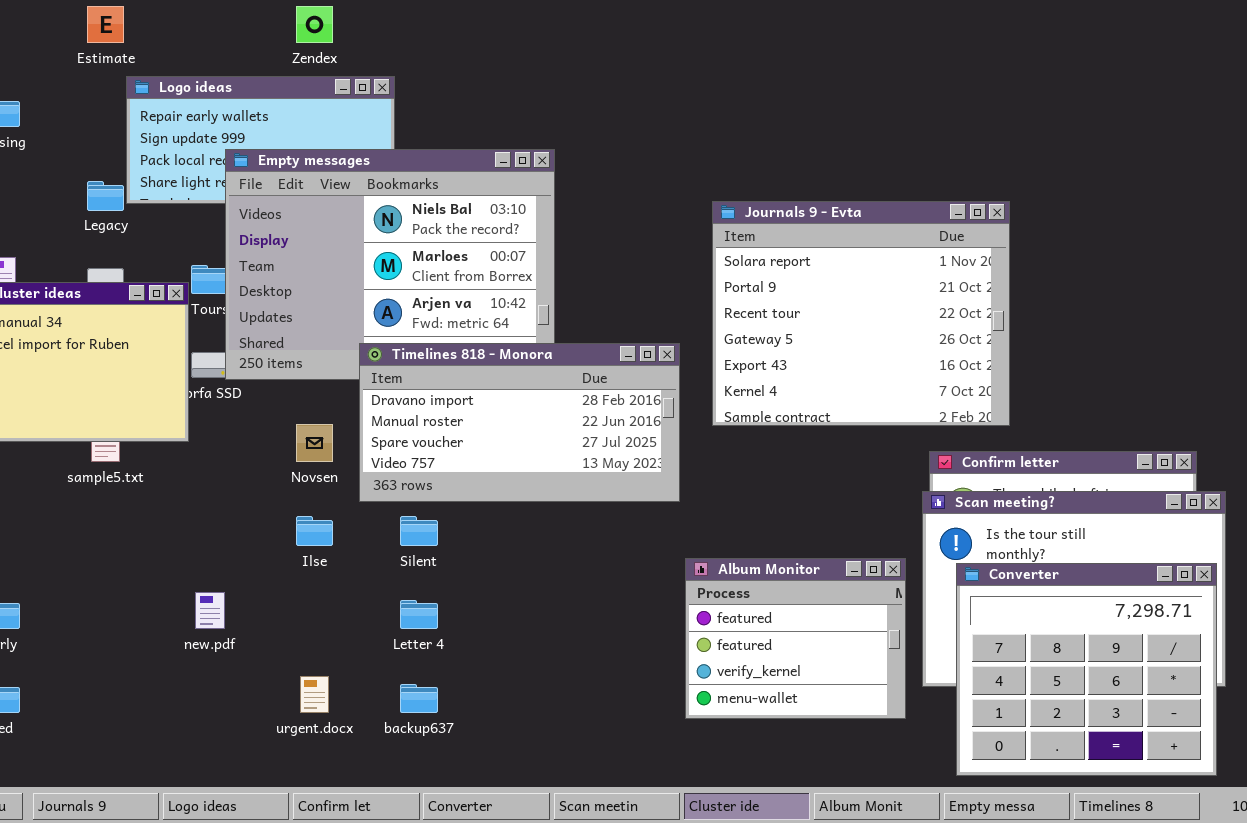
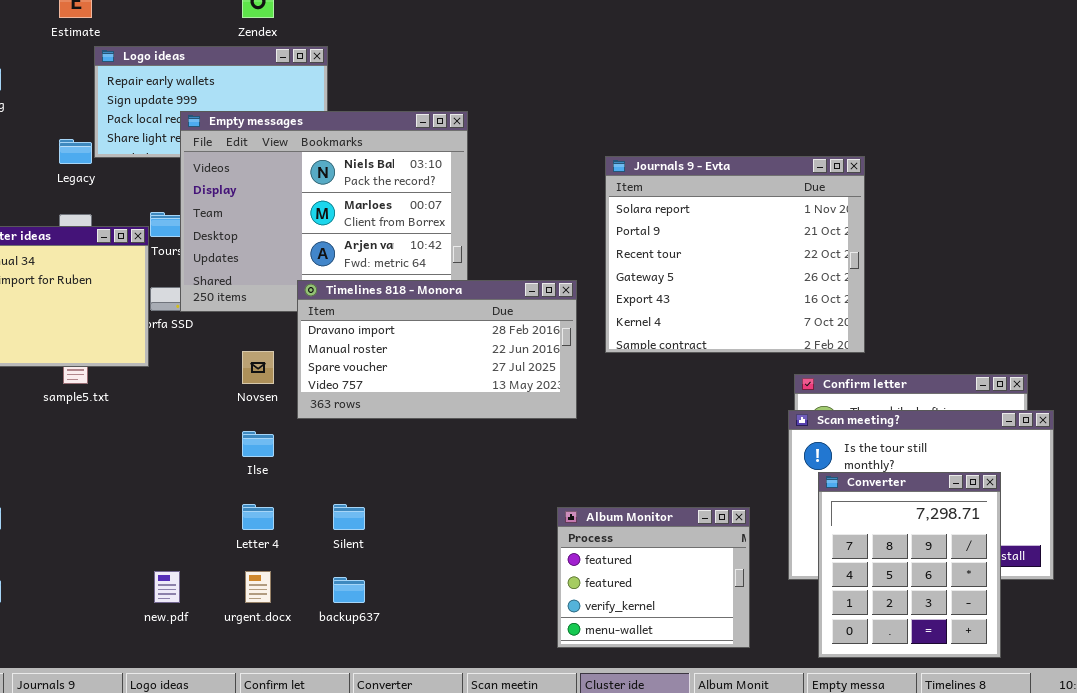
Silent: [400,516,438,546] -> [333,504,365,530], moved
Album Monitor: [685,558,906,719] -> [557,507,750,648], moved
Converter: [956,563,1217,776] -> [818,472,1001,658], resized
new.pdf: [195,592,225,629] -> [154,571,180,603], moved
Letter 4: [400,600,438,629] -> [242,504,274,530], moved

